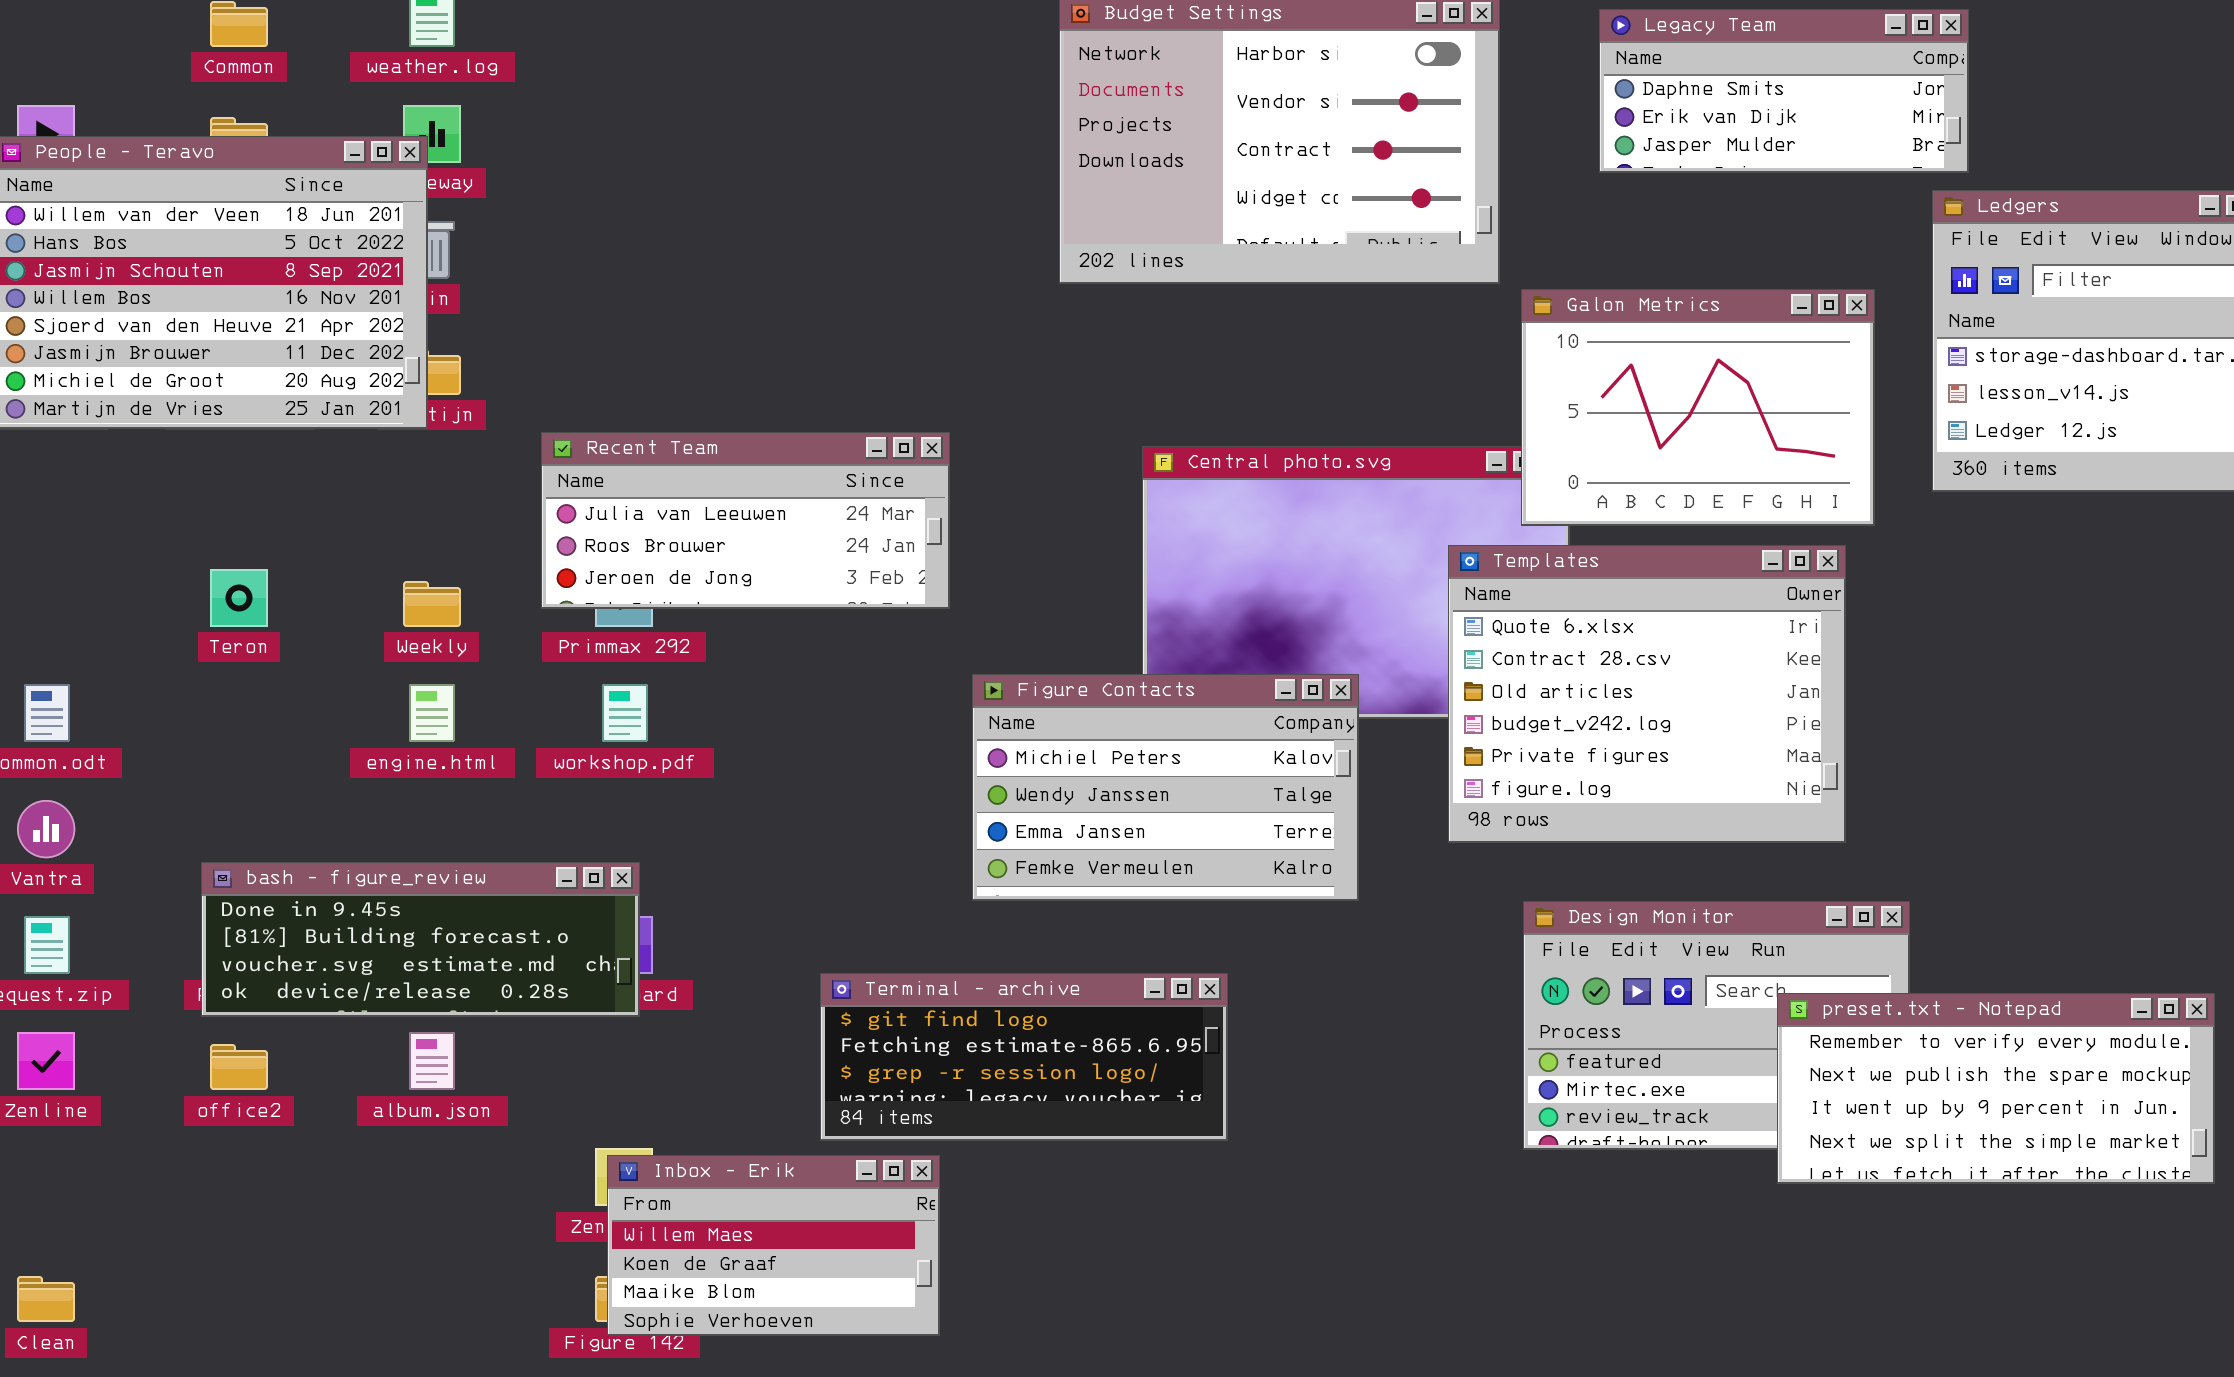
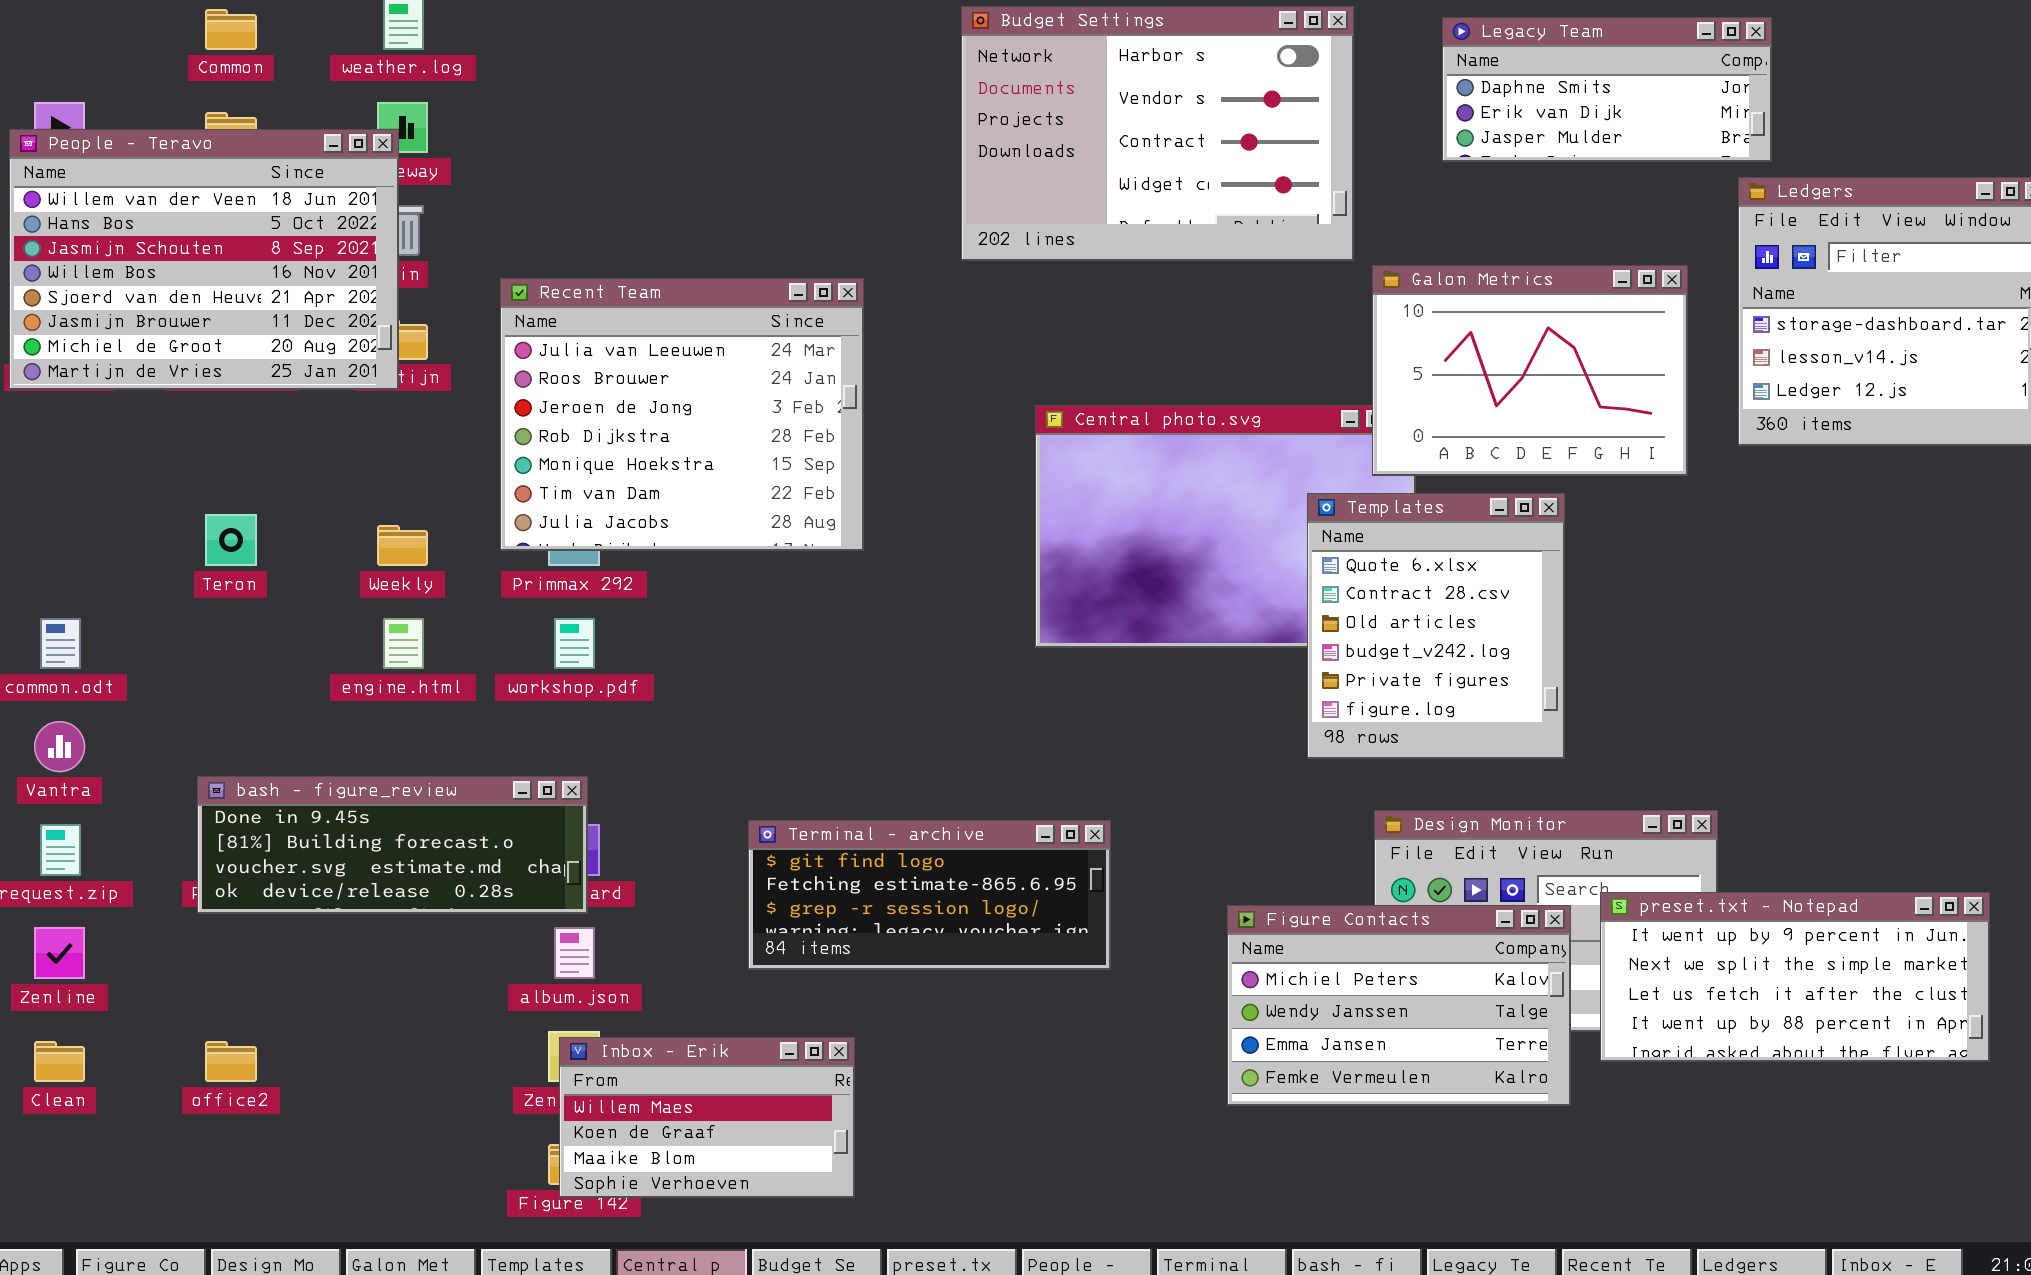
Recent Team: [541,432,950,609] -> [500,278,864,551], resized
Templates: [1448,545,1846,843] -> [1307,493,1565,759], resized
Figure Contacts: [972,674,1359,901] -> [1227,905,1571,1106], moved
Terminal - archive: [820,973,1228,1141] -> [748,820,1111,970], moved
preset.txt - Notepad: [1777,993,2215,1184] -> [1600,892,1990,1062], scrolled down 2 rows
album.json: [409,1032,455,1090] -> [554,927,595,979], moved
office2: [210,1044,268,1090] -> [205,1041,257,1082], moved
Clean: [17,1276,75,1322] -> [34,1041,85,1082], moved

